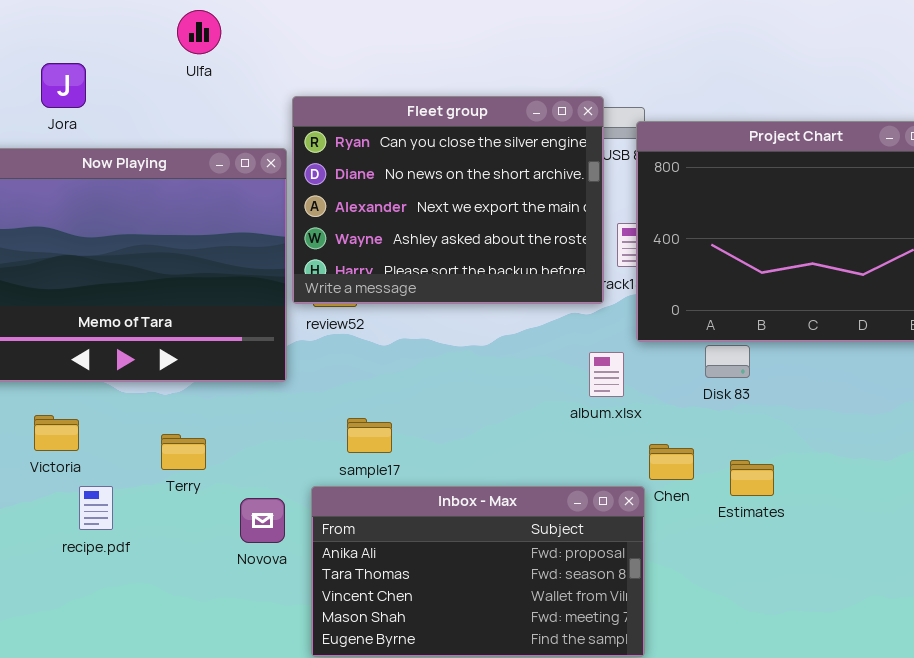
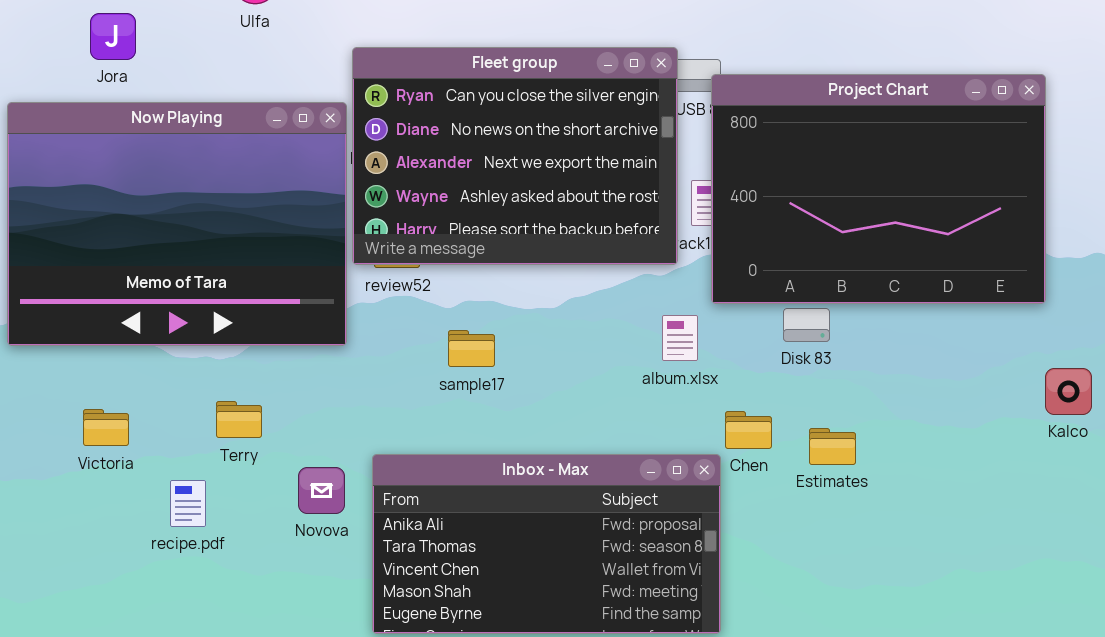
Victoria: [34,415,79,451] -> [83,409,129,446], moved
sample17: [347,418,392,453] -> [448,330,495,367], moved
recipe.pdf: [79,486,113,530] -> [170,480,206,527], moved

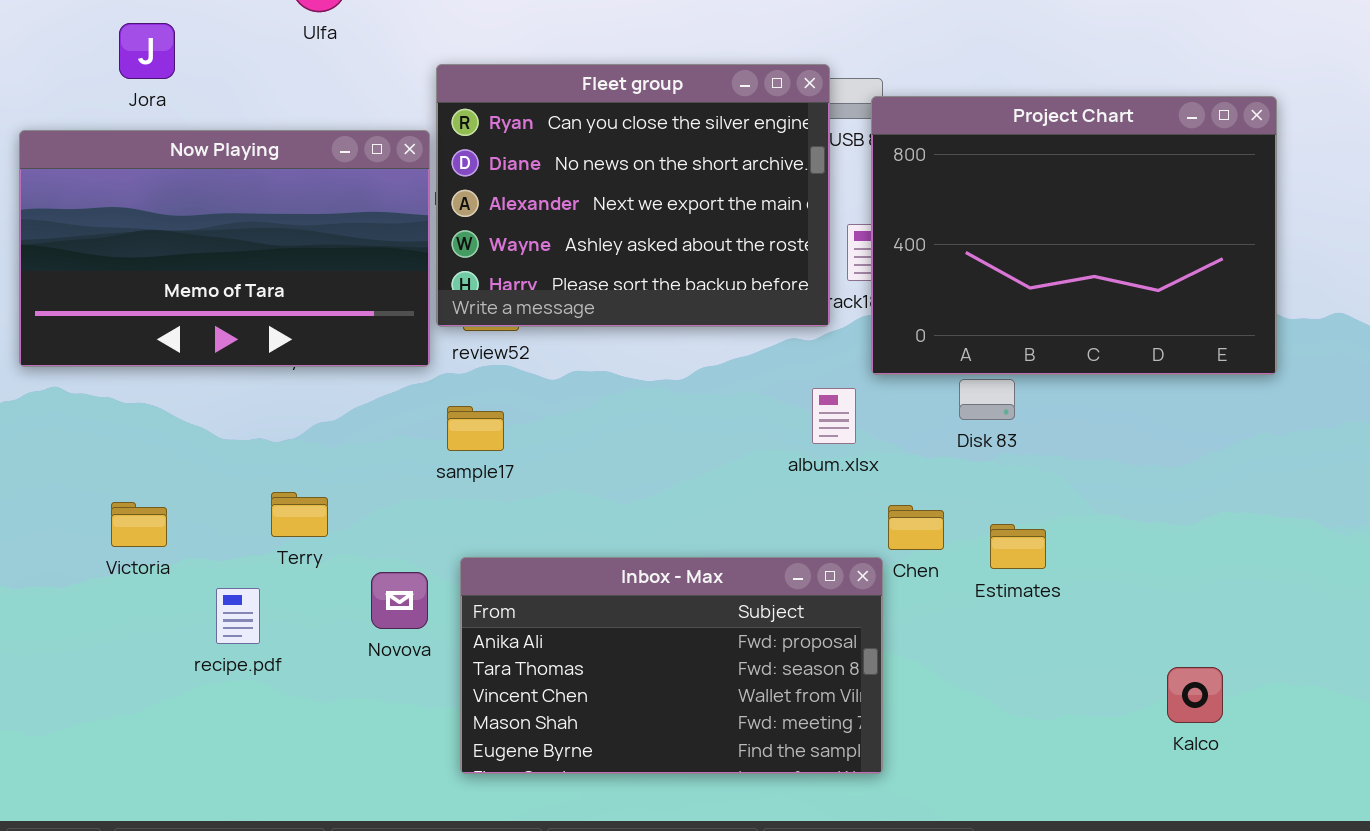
Now Playing: [7,102,347,346] -> [19,130,430,367], resized
sample17: [448,330,495,367] -> [447,406,504,451], moved
Kalco: [1045,368,1092,415] -> [1167,667,1223,723], moved

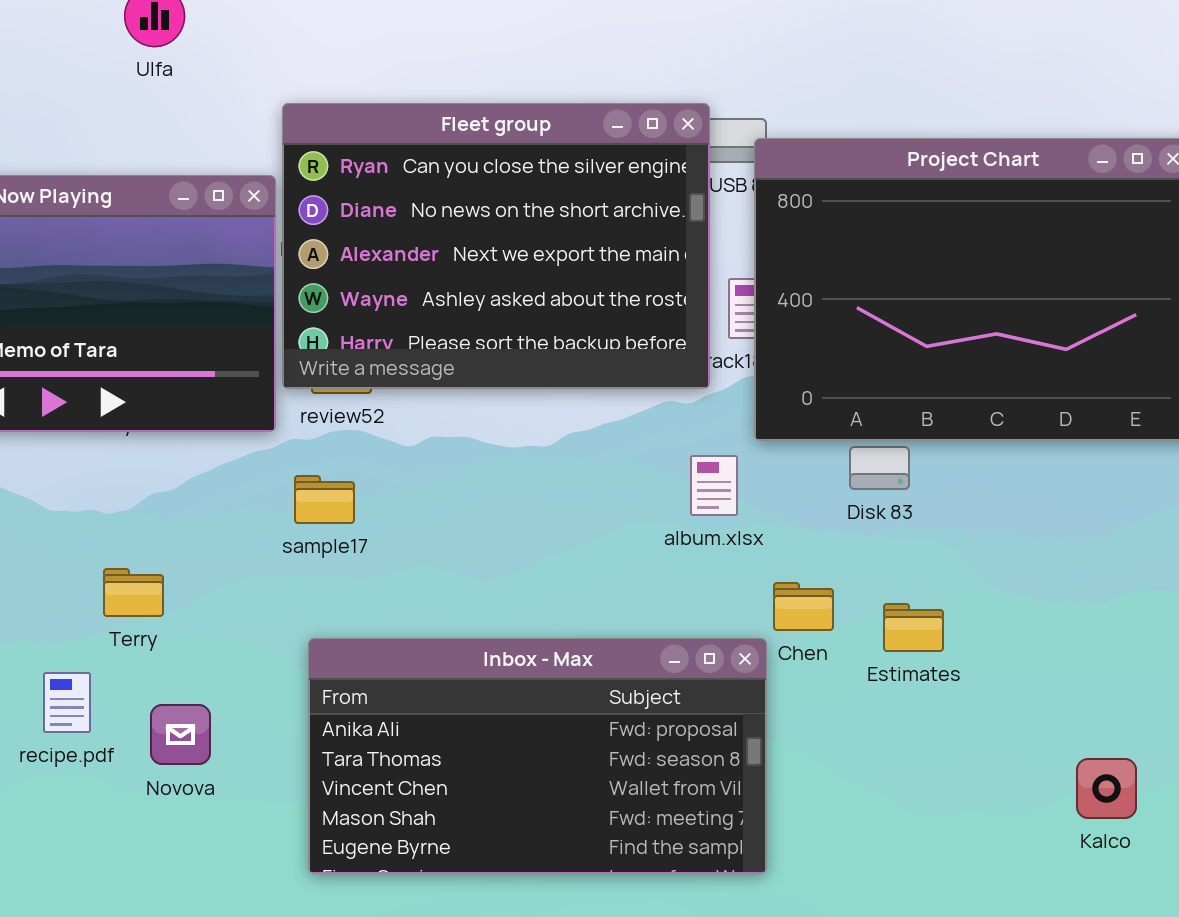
Novova: [371,572,428,629] -> [150,704,211,765], moved

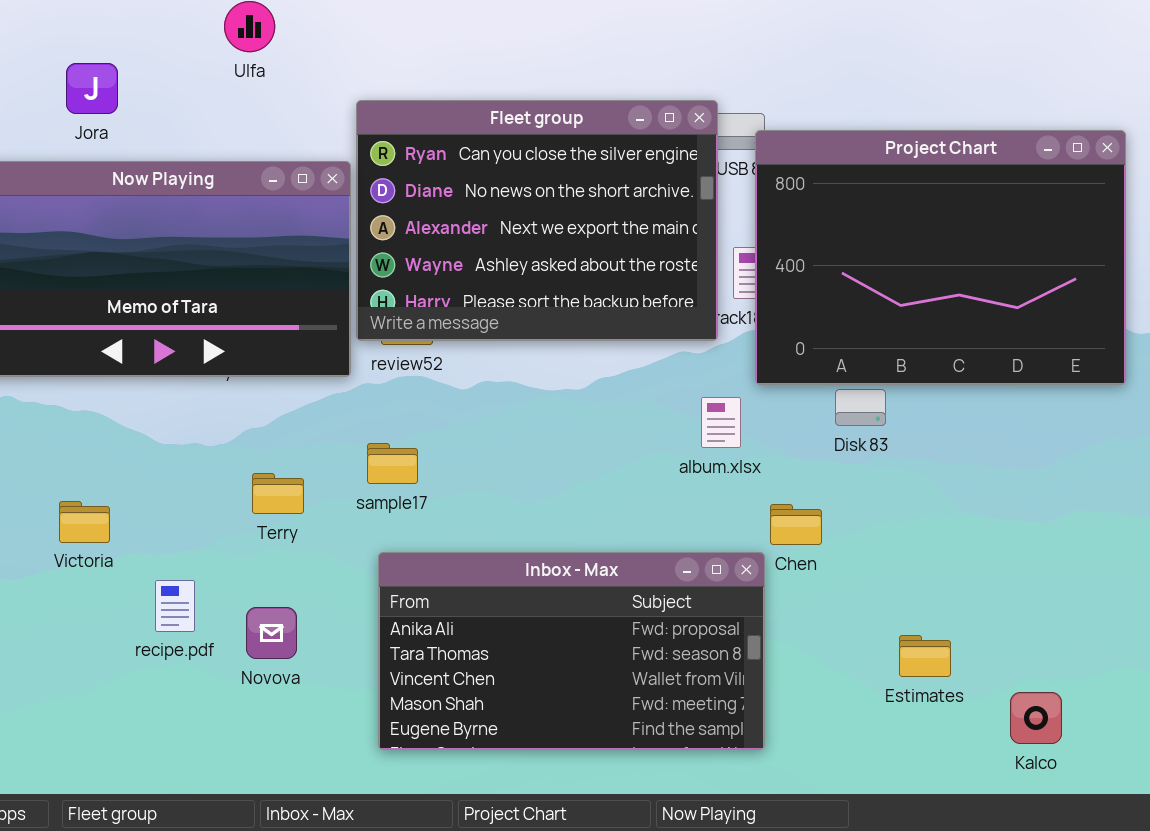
sample17: [294,475,355,524] -> [367,443,418,484], moved
Terry: [103,568,164,617] -> [252,473,304,514], moved
Estimates: [883,603,944,652] -> [899,635,951,677], moved
Kalco: [1076,758,1137,819] -> [1010,692,1062,744], moved

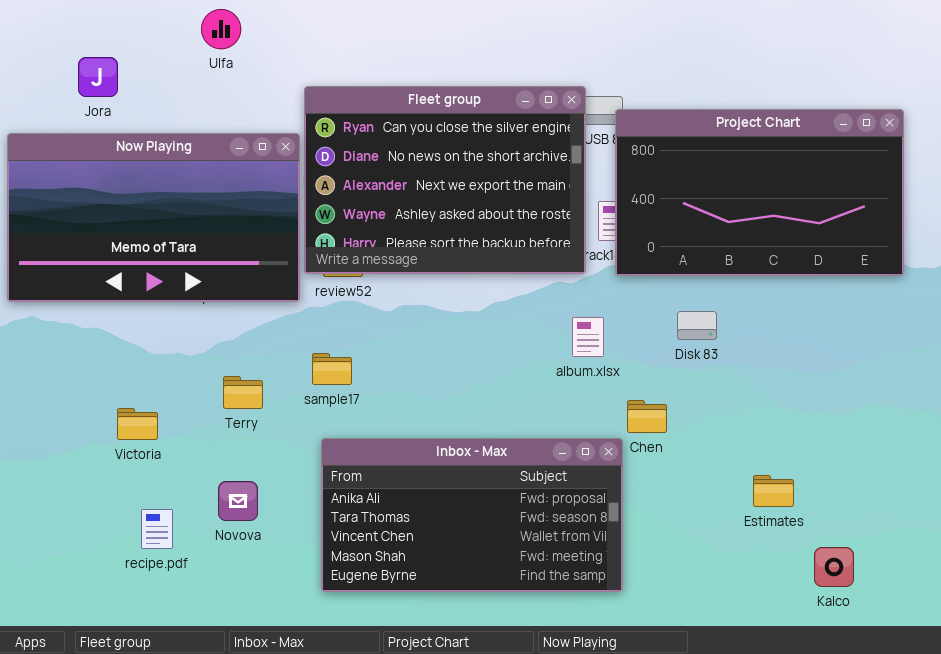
Project Chart: [755,130,1126,385] -> [615,109,904,276], resized
Victoria: [59,501,110,543] -> [117,408,158,440], moved
recipe.pdf: [155,580,195,632] -> [141,509,173,549], moved
Estimates: [899,635,951,677] -> [753,475,794,507], moved

